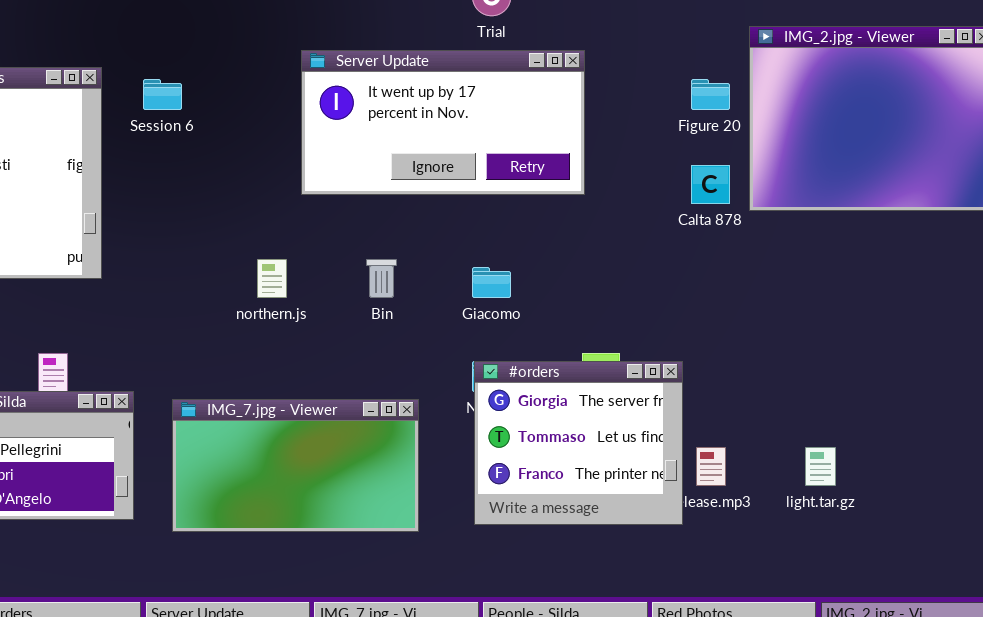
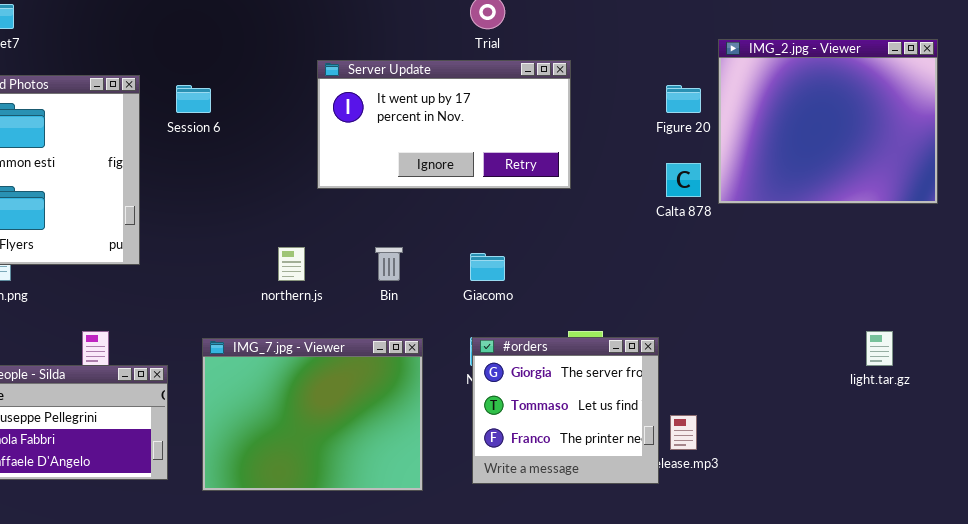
IMG_7.jpg - Viewer: [172,399,419,532] -> [202,338,423,491], resized
light.tar.gz: [805,447,836,486] -> [866,331,893,366], moved

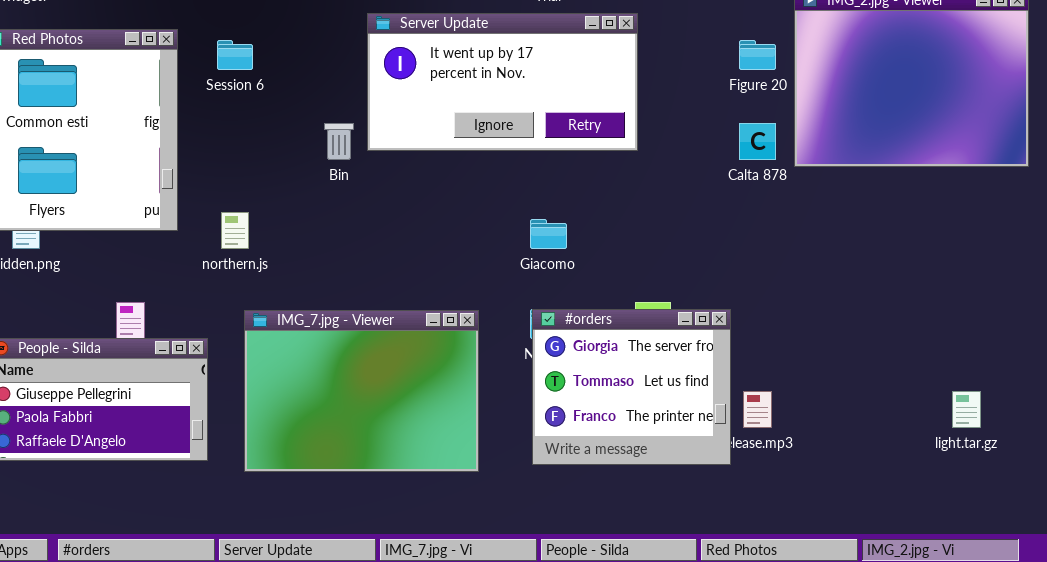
northern.js: [278,247,305,281] -> [221,212,249,249], moved
Bin: [375,247,403,281] -> [324,123,354,160], moved
light.tar.gz: [866,331,893,366] -> [952,391,981,428], moved

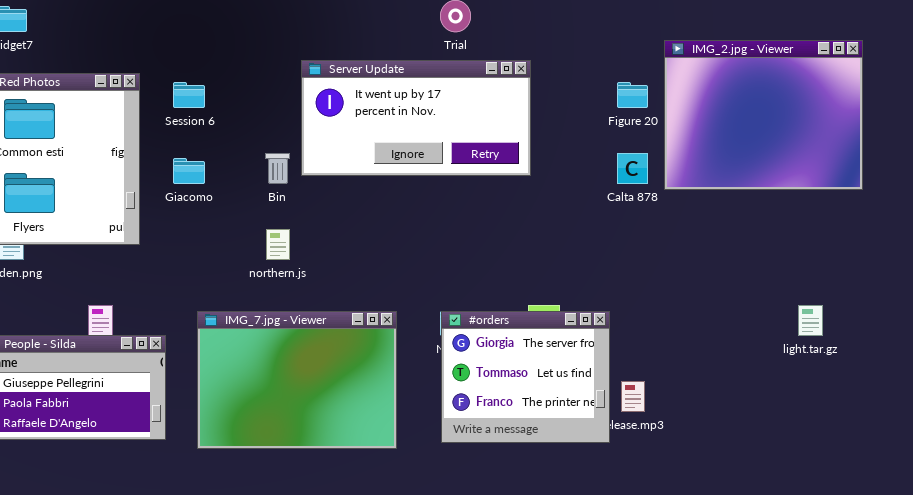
northern.js: [221,212,249,249] -> [266,229,290,260], moved
Giacomo: [530,219,567,249] -> [173,158,205,184], moved
light.tar.gz: [952,391,981,428] -> [798,305,823,336], moved

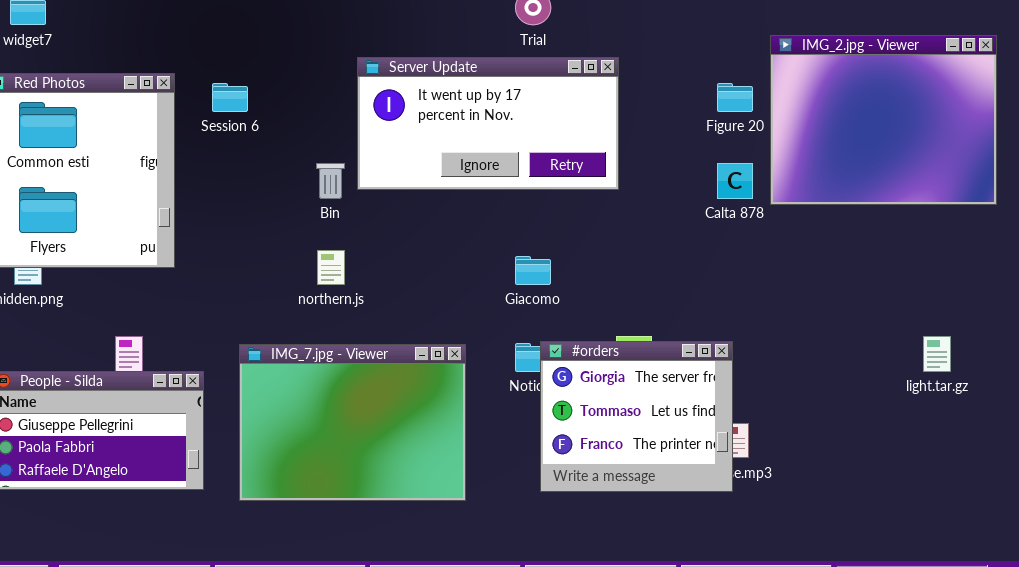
Giacomo: [173,158,205,184] -> [515,256,551,285], moved
#orders: [441,311,610,443] -> [540,341,733,492], moved

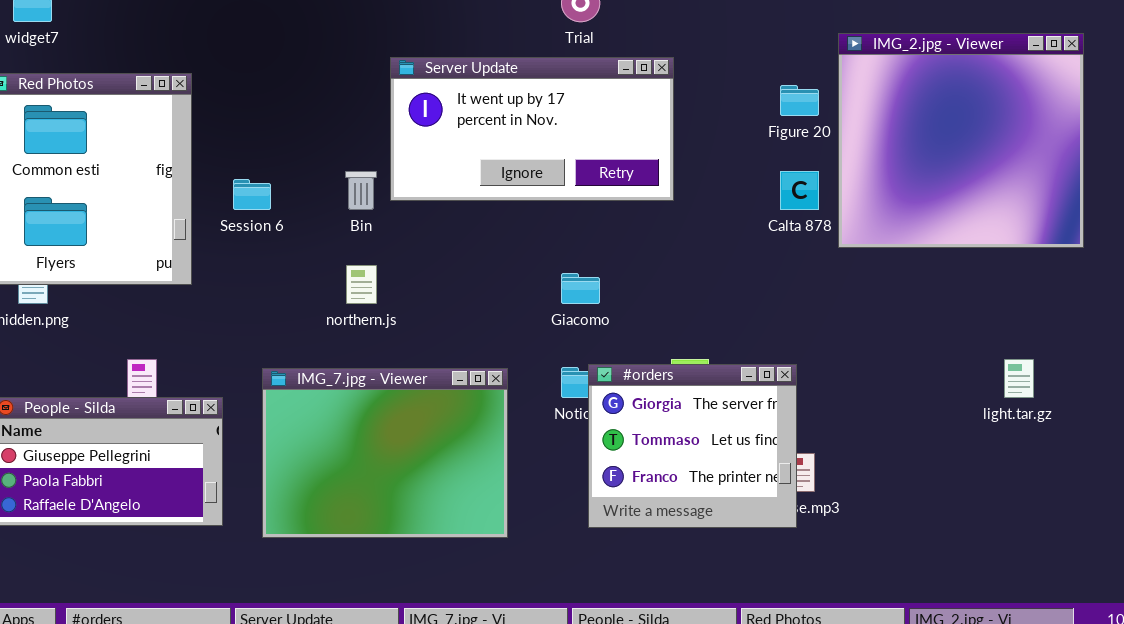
IMG_2.jpg - Viewer: [770,35,997,205] -> [838,33,1084,248], resized
Session 6: [212,83,248,112] -> [233,179,271,210], moved

